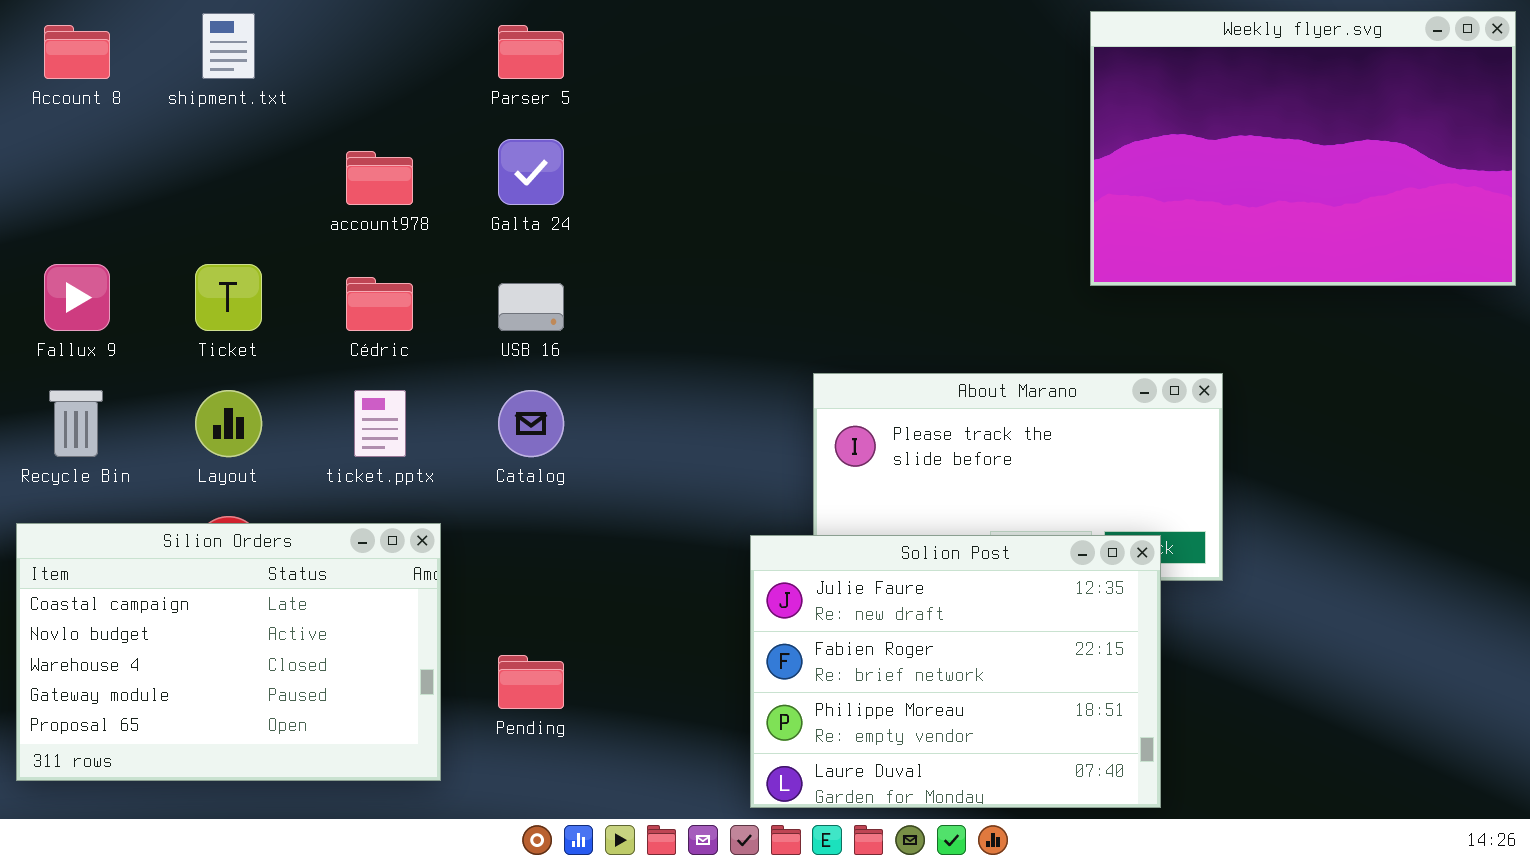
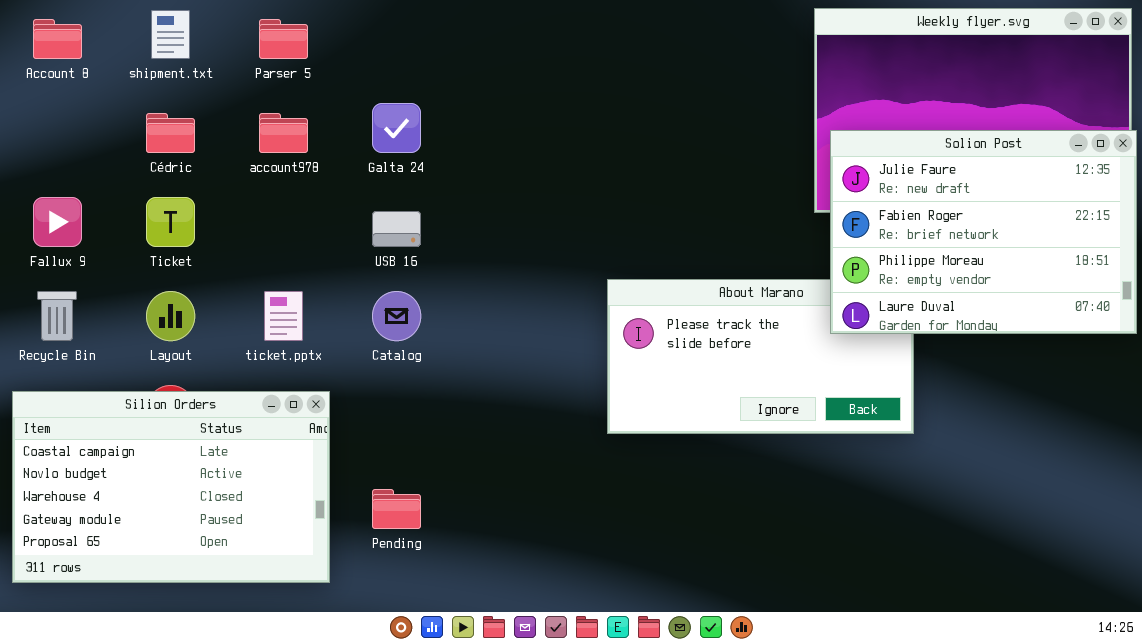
Parser 5: [498,25,564,79] -> [259,19,308,59], moved
Cédric: [346,277,413,331] -> [146,113,195,153], moved
Solion Post: [750,535,1161,808] -> [830,130,1137,334], moved

